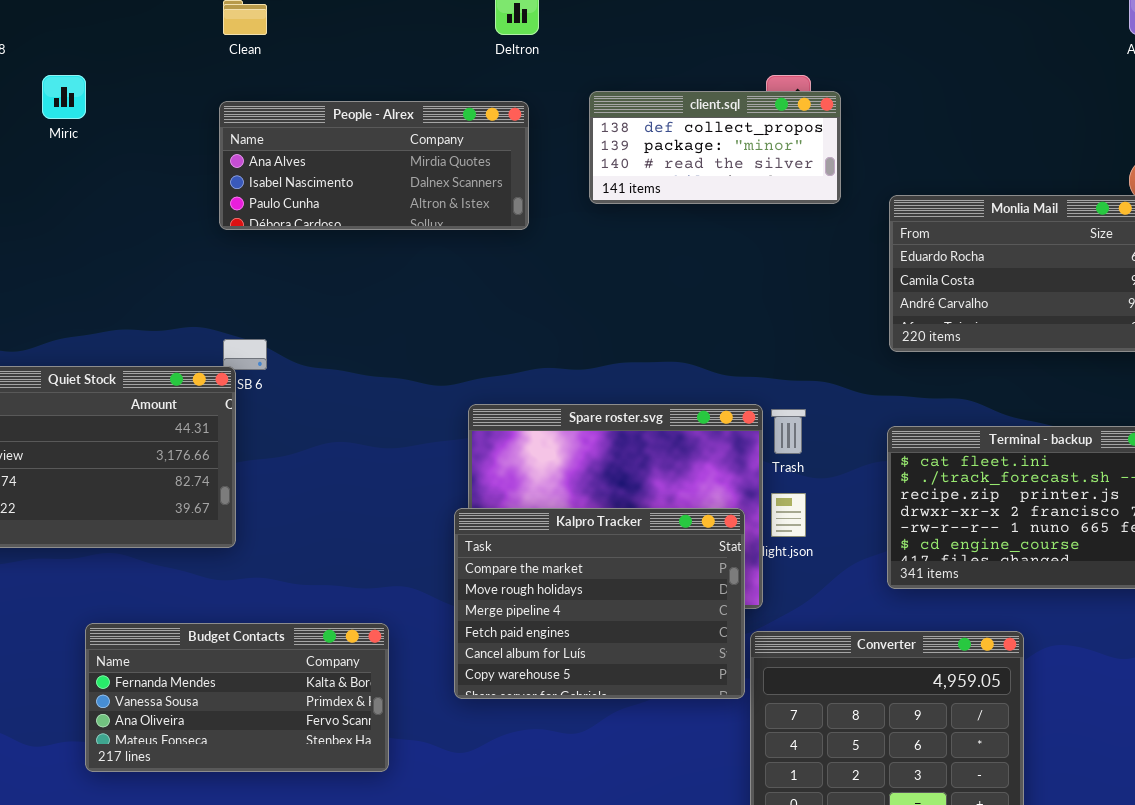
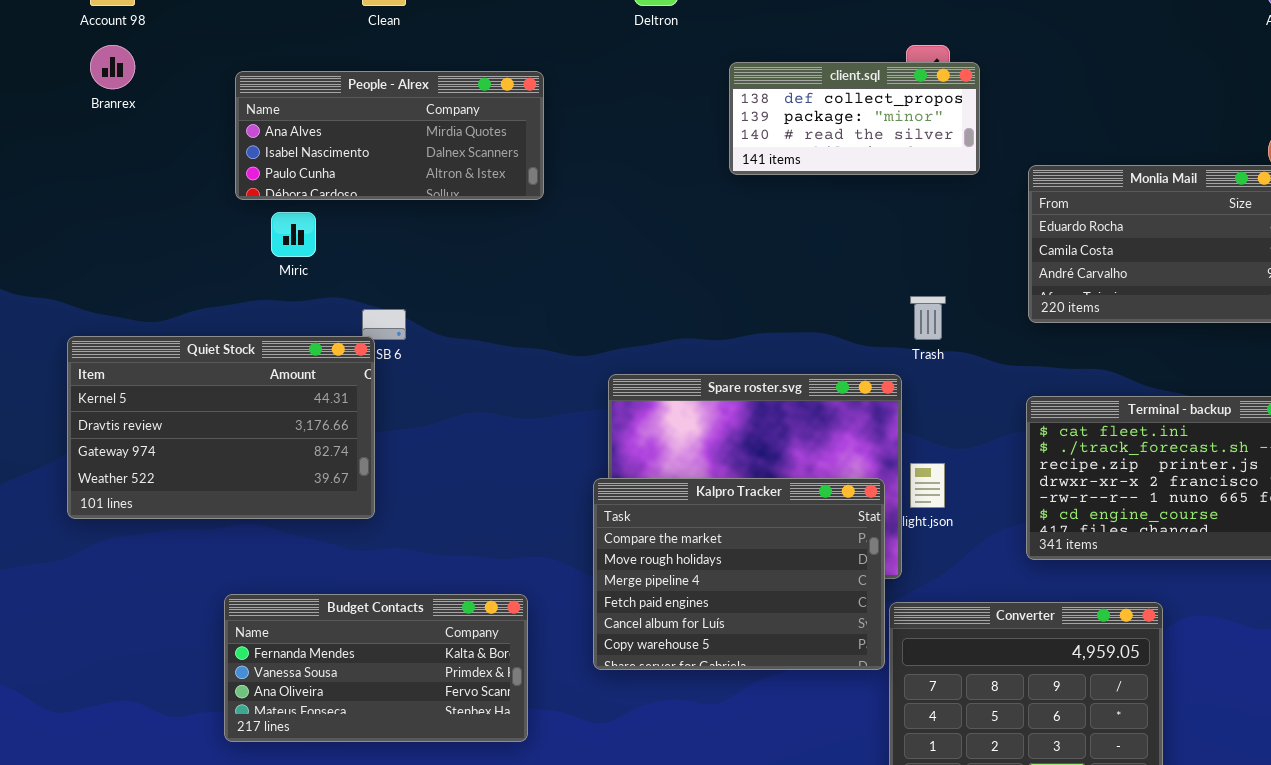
Miric: [42,75,86,119] -> [271,212,316,257], moved
People - Alrex: [219,101,529,230] -> [235,71,544,200], moved
Trash: [771,409,806,454] -> [910,296,946,340], moved

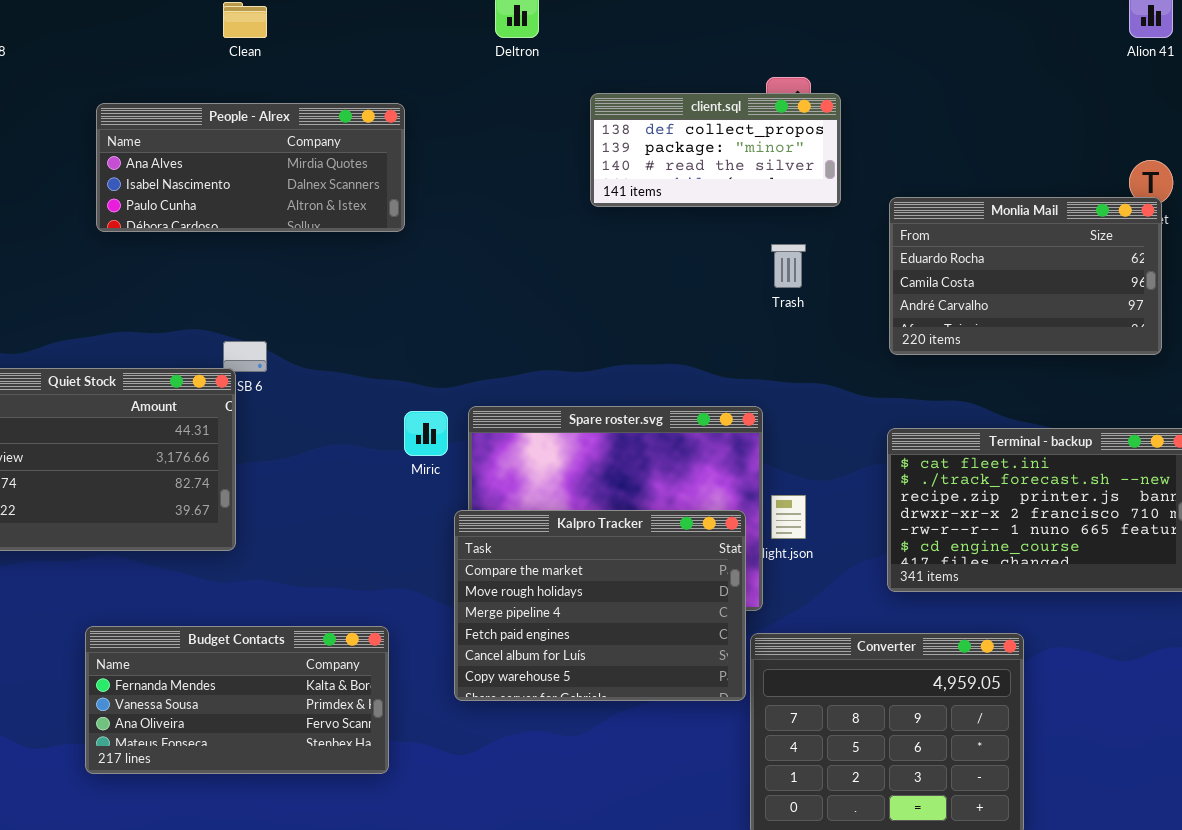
Miric: [271,212,316,257] -> [404,411,448,456], moved
Trash: [910,296,946,340] -> [771,244,806,288], moved

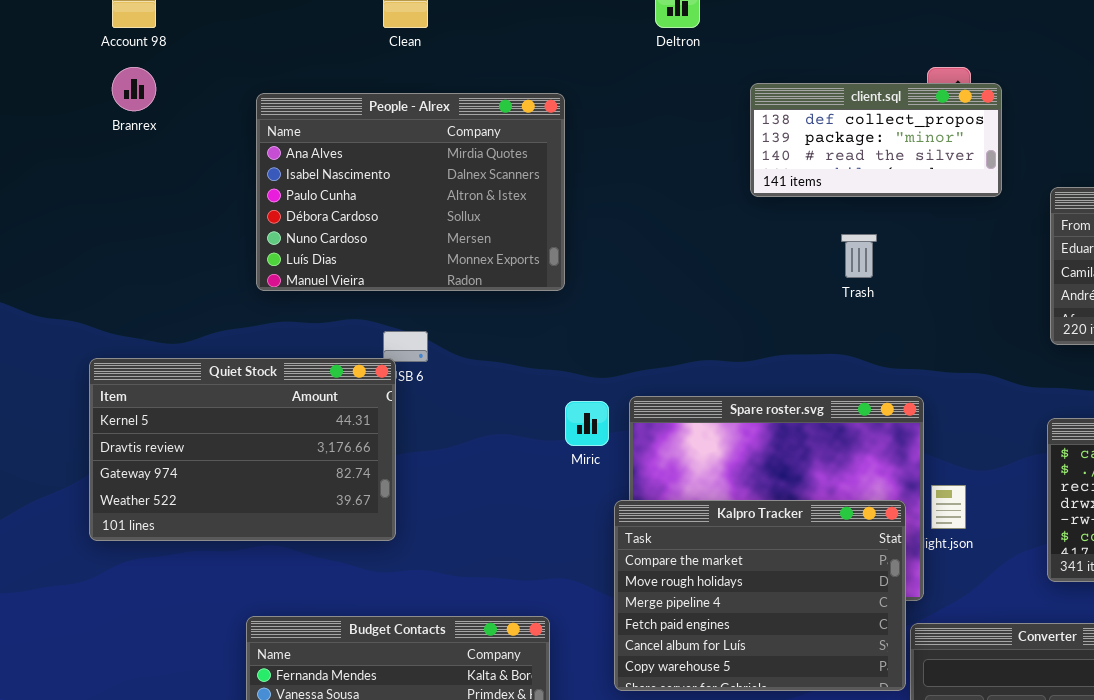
People - Alrex: [96,103,405,232] -> [256,93,565,291], resized
Trash: [771,244,806,288] -> [841,234,877,278], moved

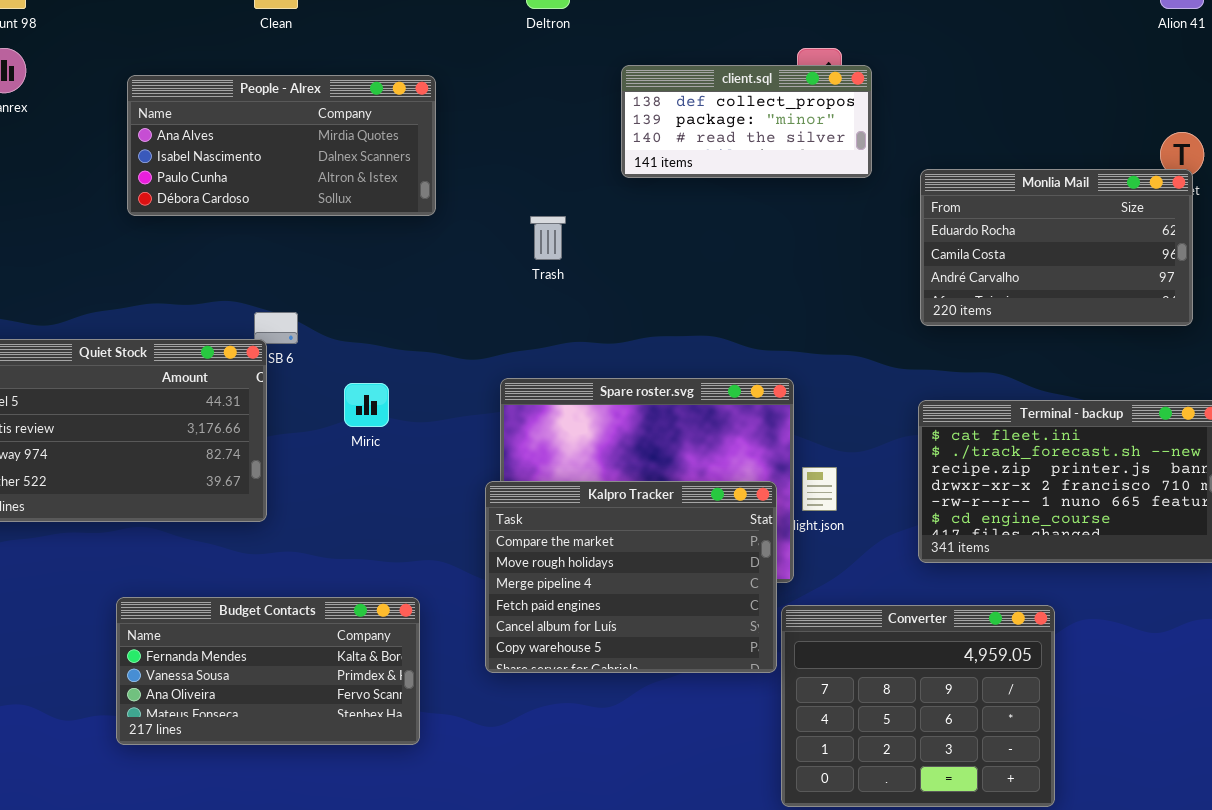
People - Alrex: [256,93,565,291] -> [127,75,436,216], resized
Trash: [841,234,877,278] -> [530,216,566,260], moved
Miric: [565,401,609,446] -> [344,383,389,427], moved

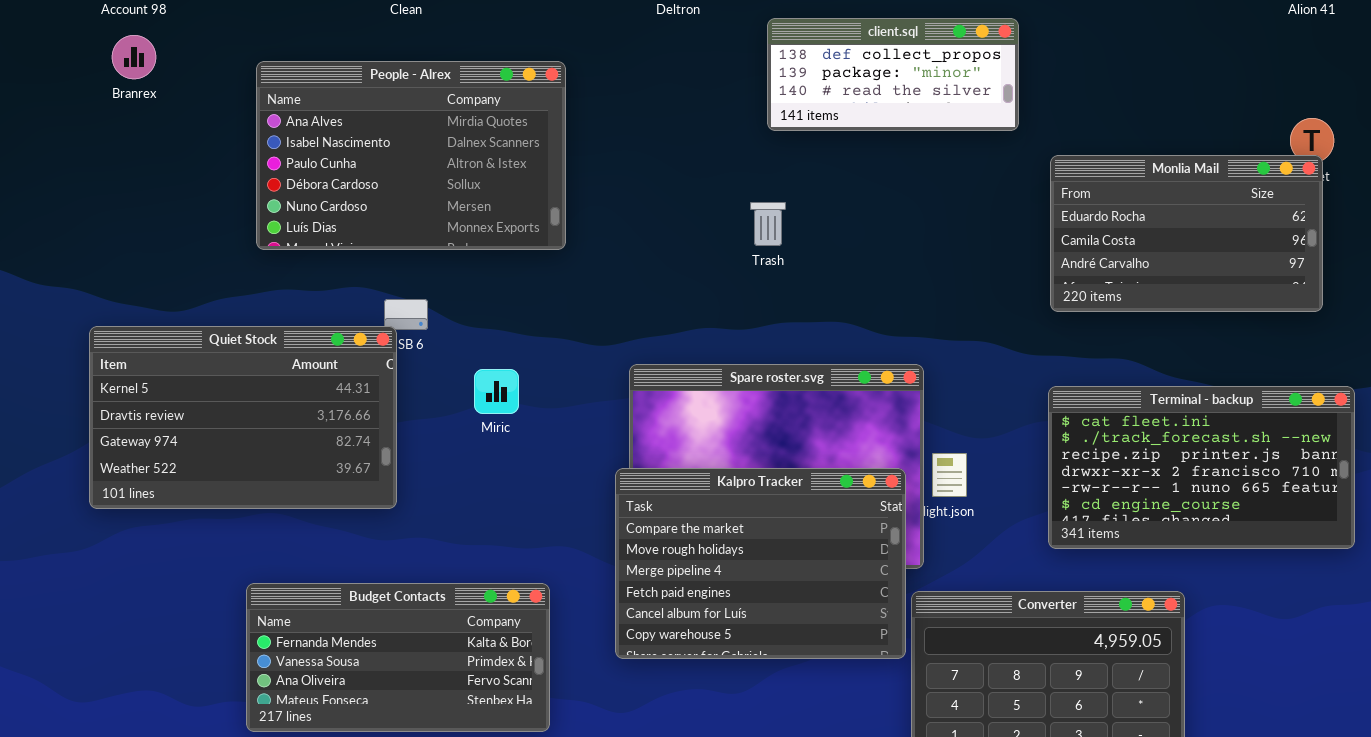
client.sql: [621,65,872,178] -> [767,18,1019,131], moved
People - Alrex: [127,75,436,216] -> [256,61,566,250], resized
Trash: [530,216,566,260] -> [750,202,786,246], moved

